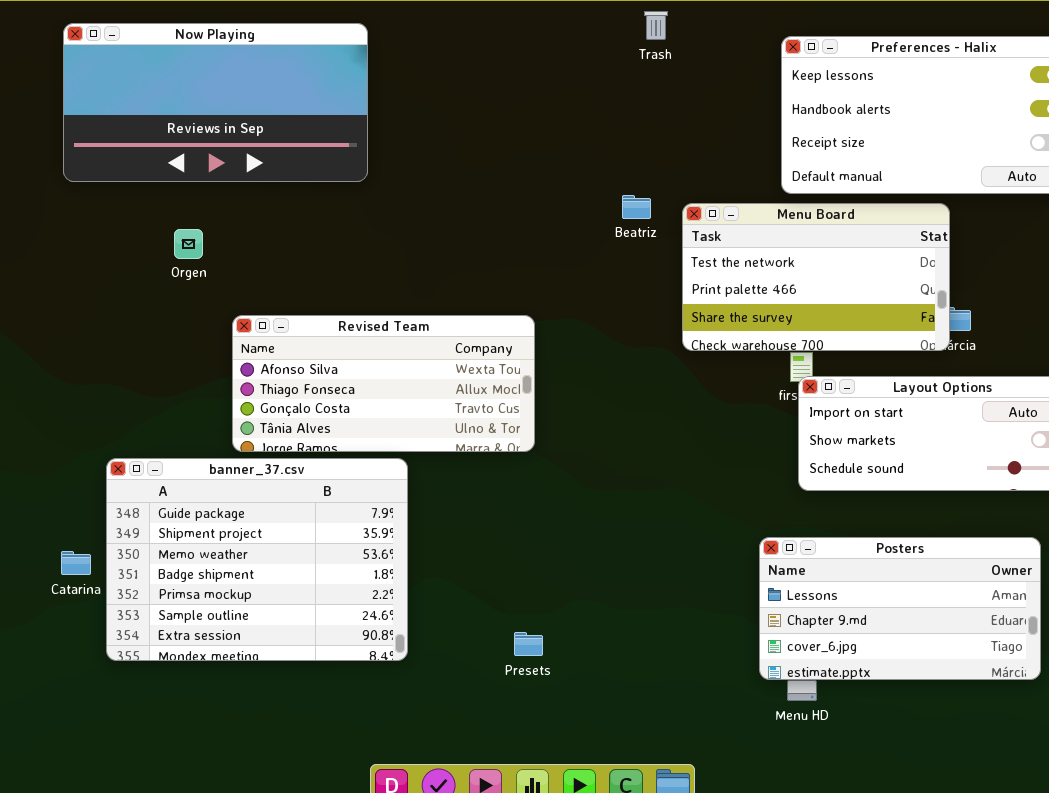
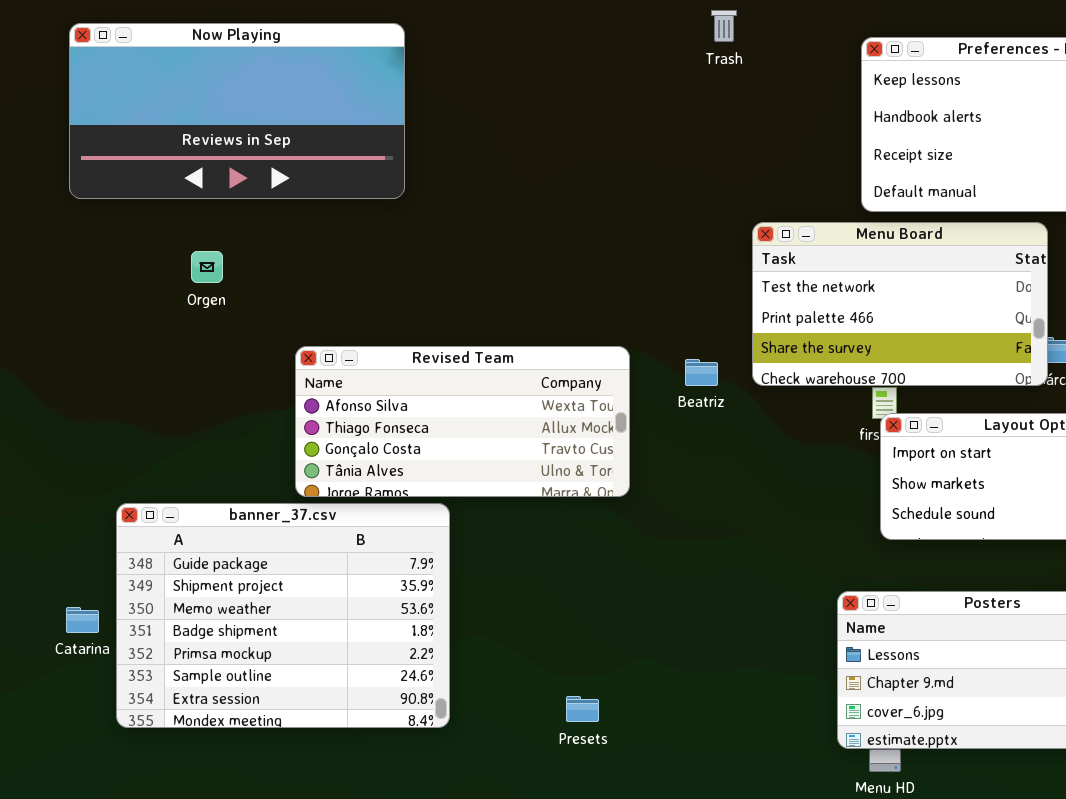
Beatriz: [622,195,651,219] -> [685,359,718,386], moved
Revised Team: [232,315,535,452] -> [295,346,630,497], moved

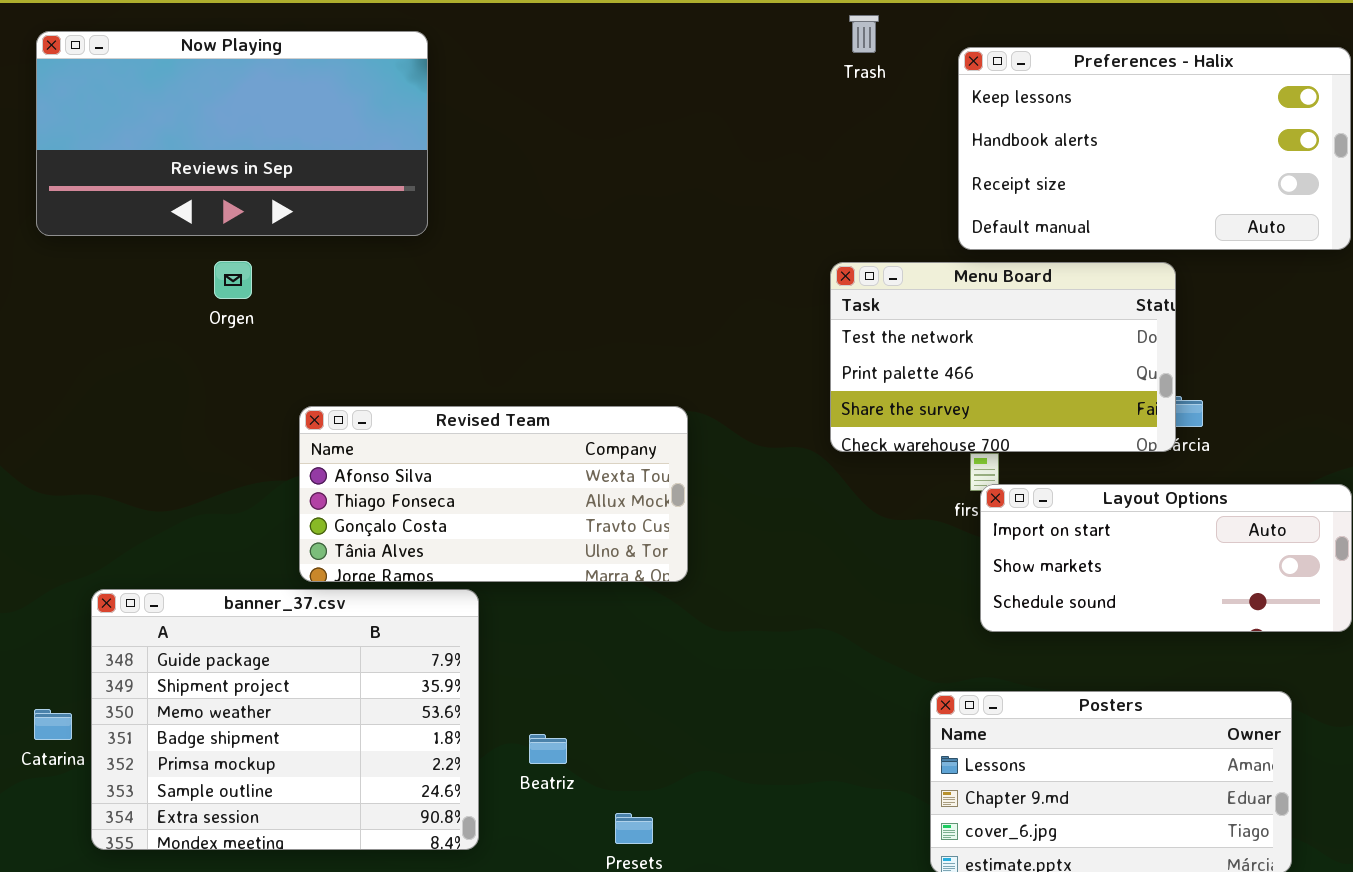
Trash: [711,10,737,42] -> [849,15,879,53], moved
Orgen: [191,251,223,283] -> [214,261,252,299], moved
Beatriz: [685,359,718,386] -> [529,734,567,764], moved

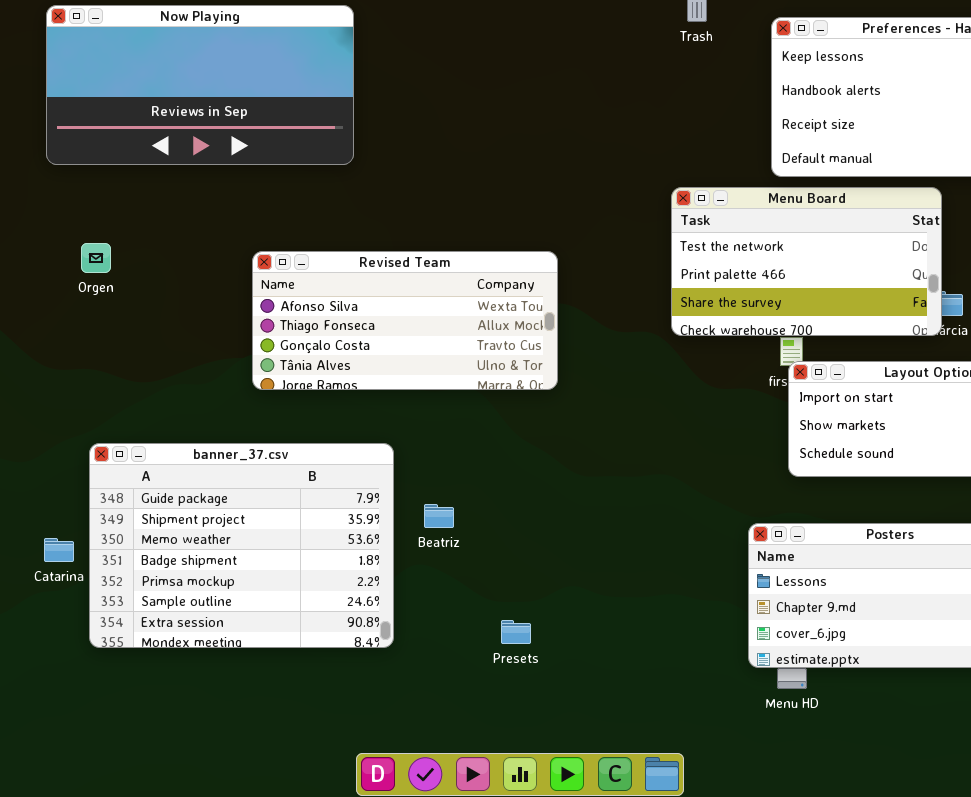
Orgen: [214,261,252,299] -> [81,243,111,273], moved
Revised Team: [299,406,688,582] -> [252,251,558,390], moved
Beatriz: [529,734,567,764] -> [424,504,454,528], moved

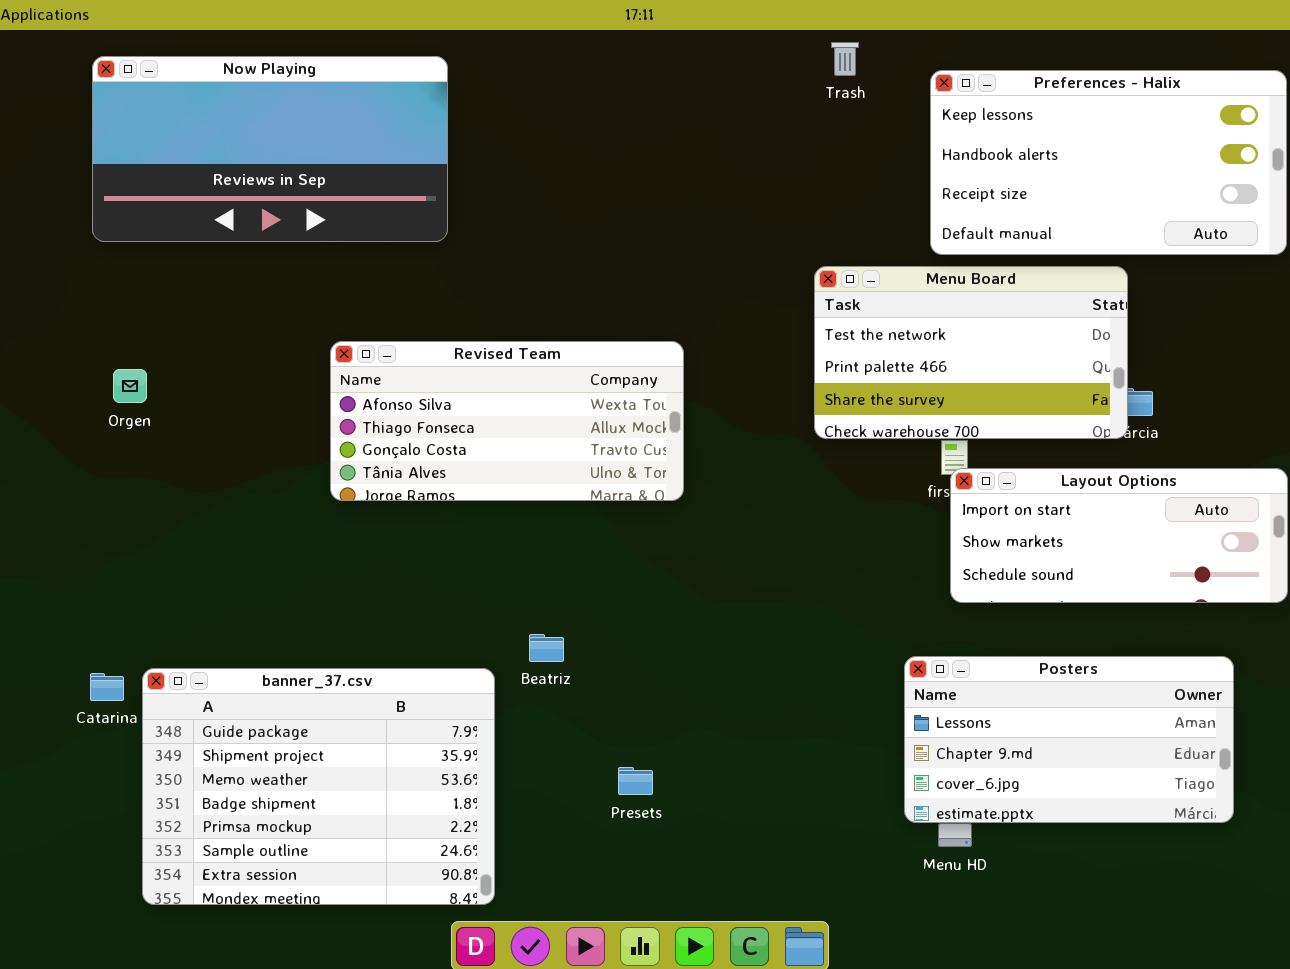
Orgen: [81,243,111,273] -> [113,369,147,403], moved
banner_37.csv: [89,443,394,648] -> [142,668,495,905], moved

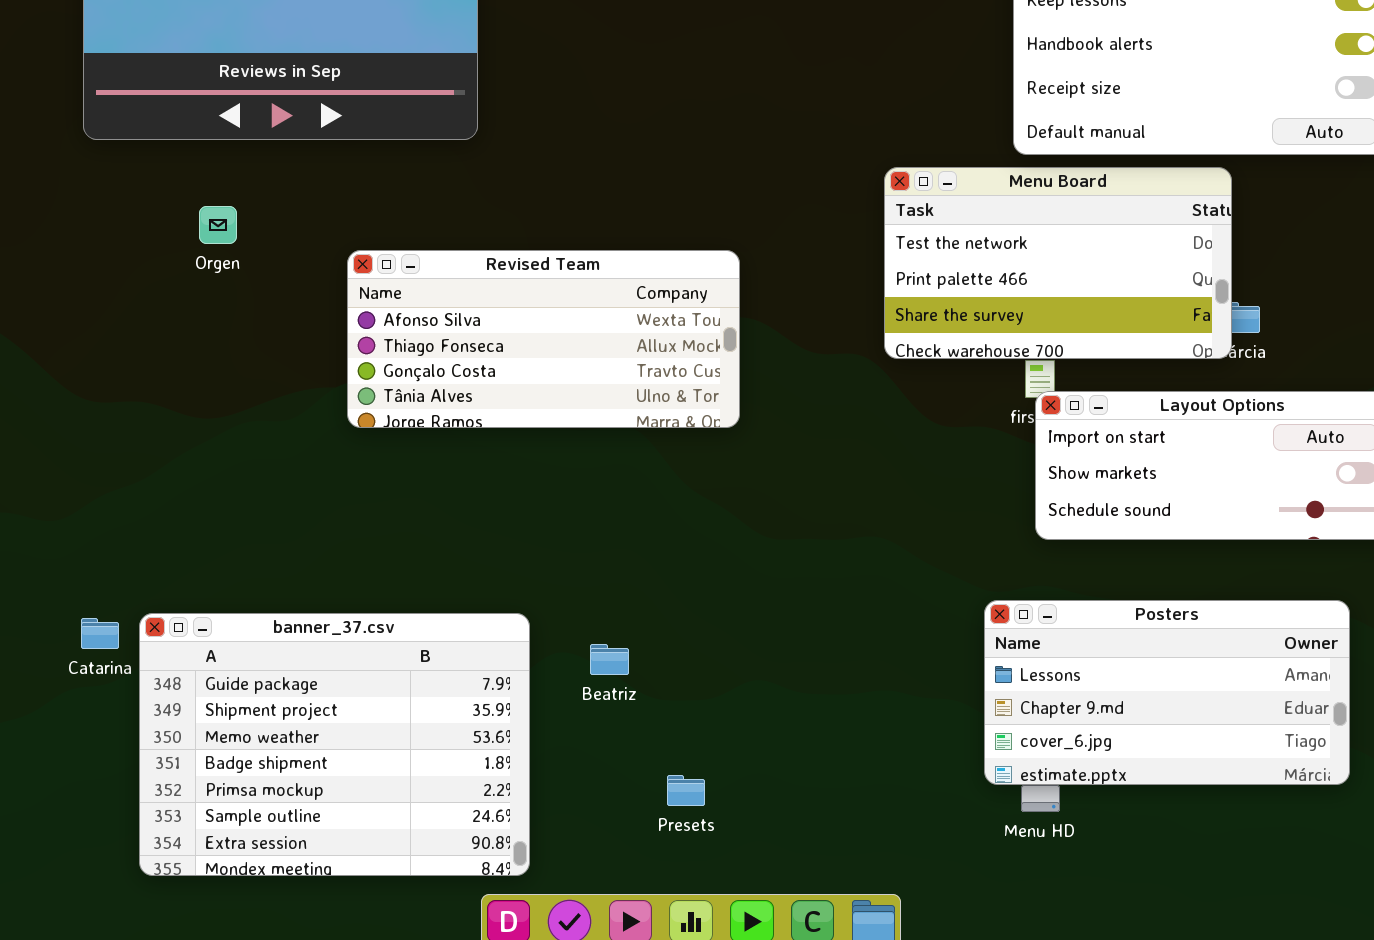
Orgen: [113,369,147,403] -> [199,206,237,244], moved
Beatriz: [529,634,564,662] -> [590,644,629,675], moved
Presets: [618,767,653,795] -> [667,775,705,806], moved

